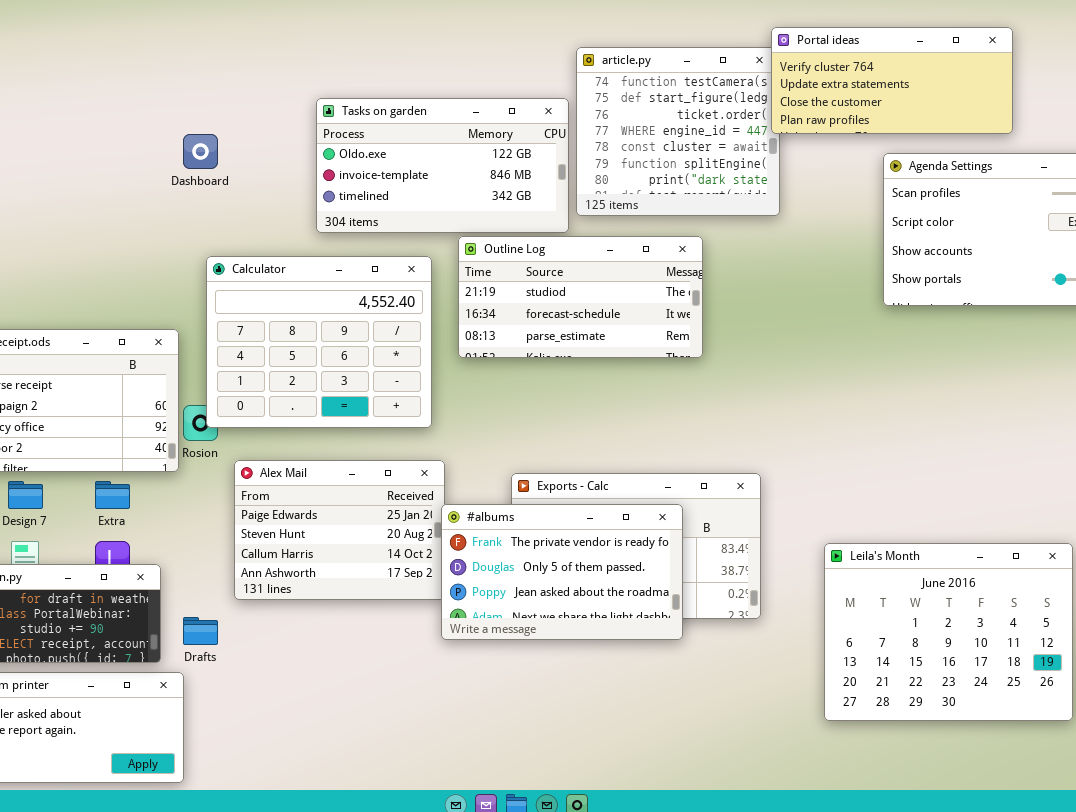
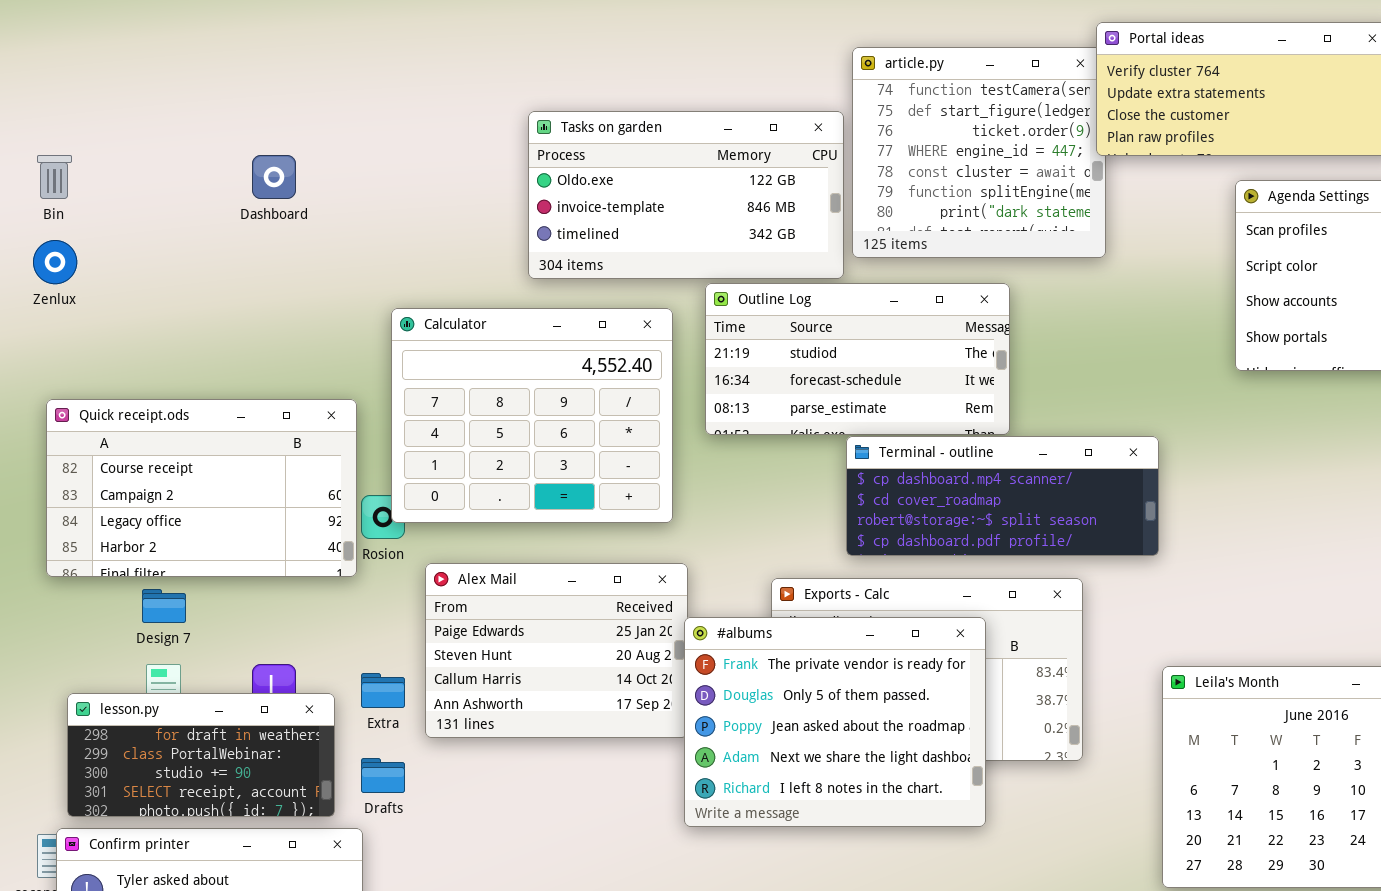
Dashboard: [183,134,218,169] -> [252,155,296,199], moved
Terminal - outline: none -> [846,436,1159,556], opened
Extra: [95,481,130,509] -> [361,673,405,708], moved
#albums: [441,504,683,640] -> [684,617,986,827], resized

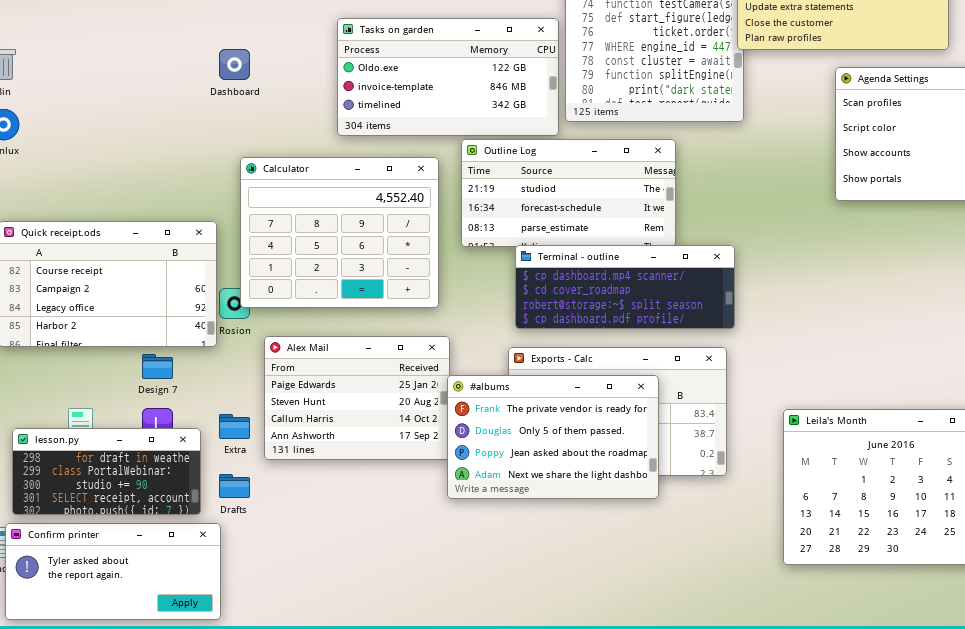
Dashboard: [252,155,296,199] -> [219,49,250,80], moved
Terminal - outline: [846,436,1159,556] -> [515,245,735,329], moved
Design 7: [142,589,186,623] -> [142,354,173,379], moved
#albums: [684,617,986,827] -> [447,375,659,499], resized

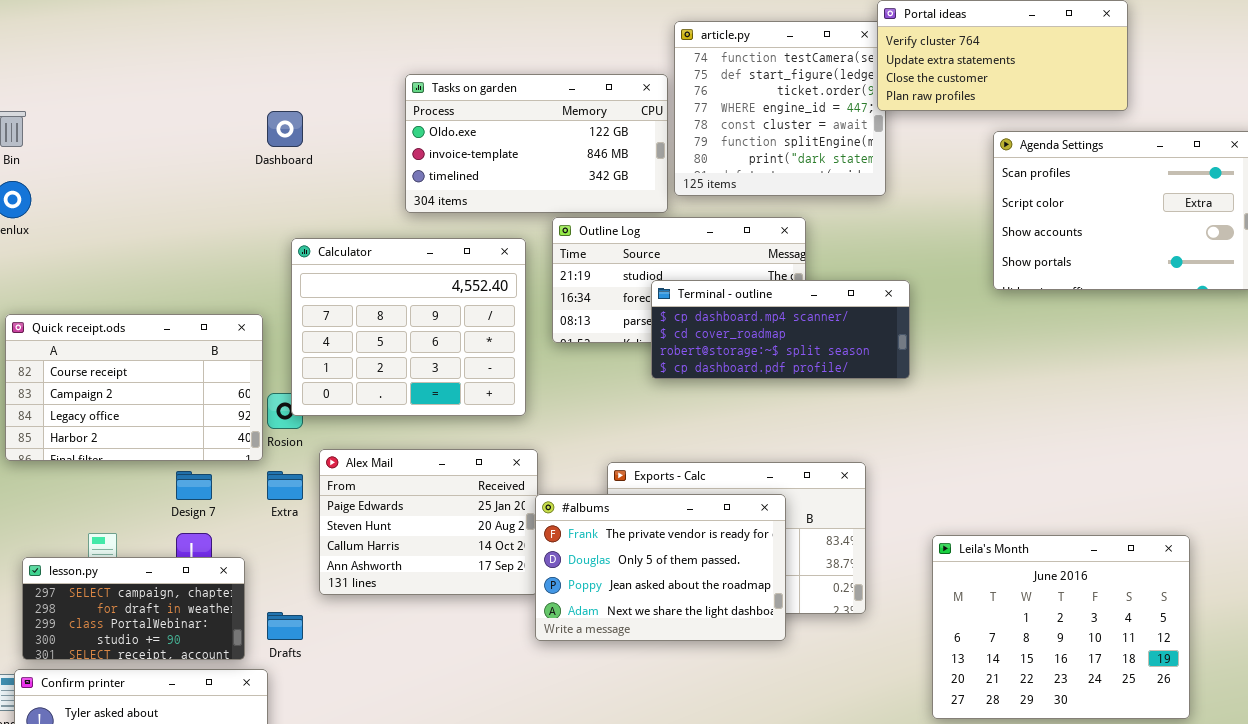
Terminal - outline: [515,245,735,329] -> [651,280,910,379], moved
Extra: [219,414,250,439] -> [267,471,303,500], moved
lesson.py: [12,428,201,515] -> [22,557,245,660], scrolled up 1 row

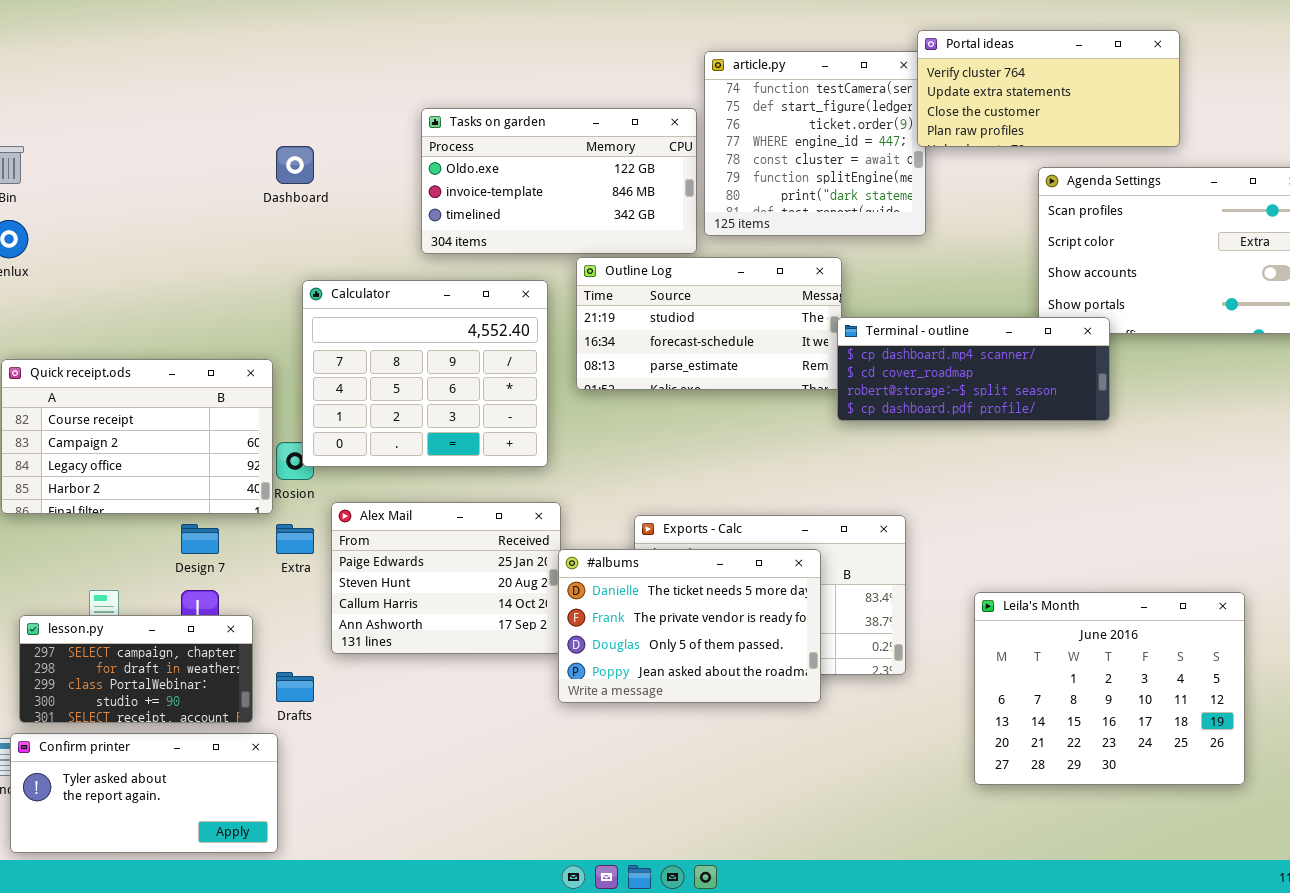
Terminal - outline: [651,280,910,379] -> [837,317,1110,421], moved
#albums: [535,494,786,641] -> [558,549,821,703], scrolled up 1 row

